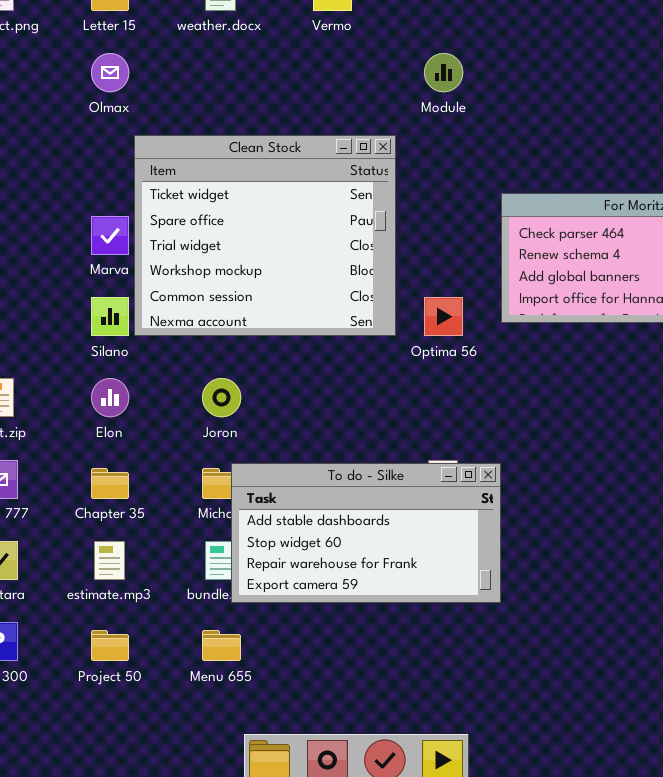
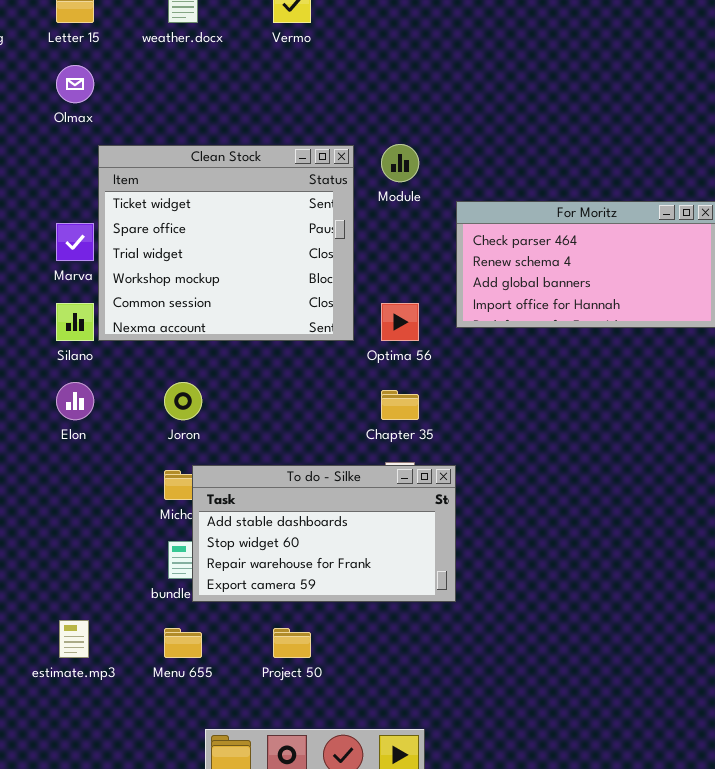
Module: [424,53,463,92] -> [381,144,419,182], moved
Chapter 35: [91,468,129,499] -> [381,390,419,420], moved
estimate.mp3: [94,541,125,580] -> [59,620,89,658], moved
Project 50: [91,630,129,661] -> [273,628,311,658], moved

